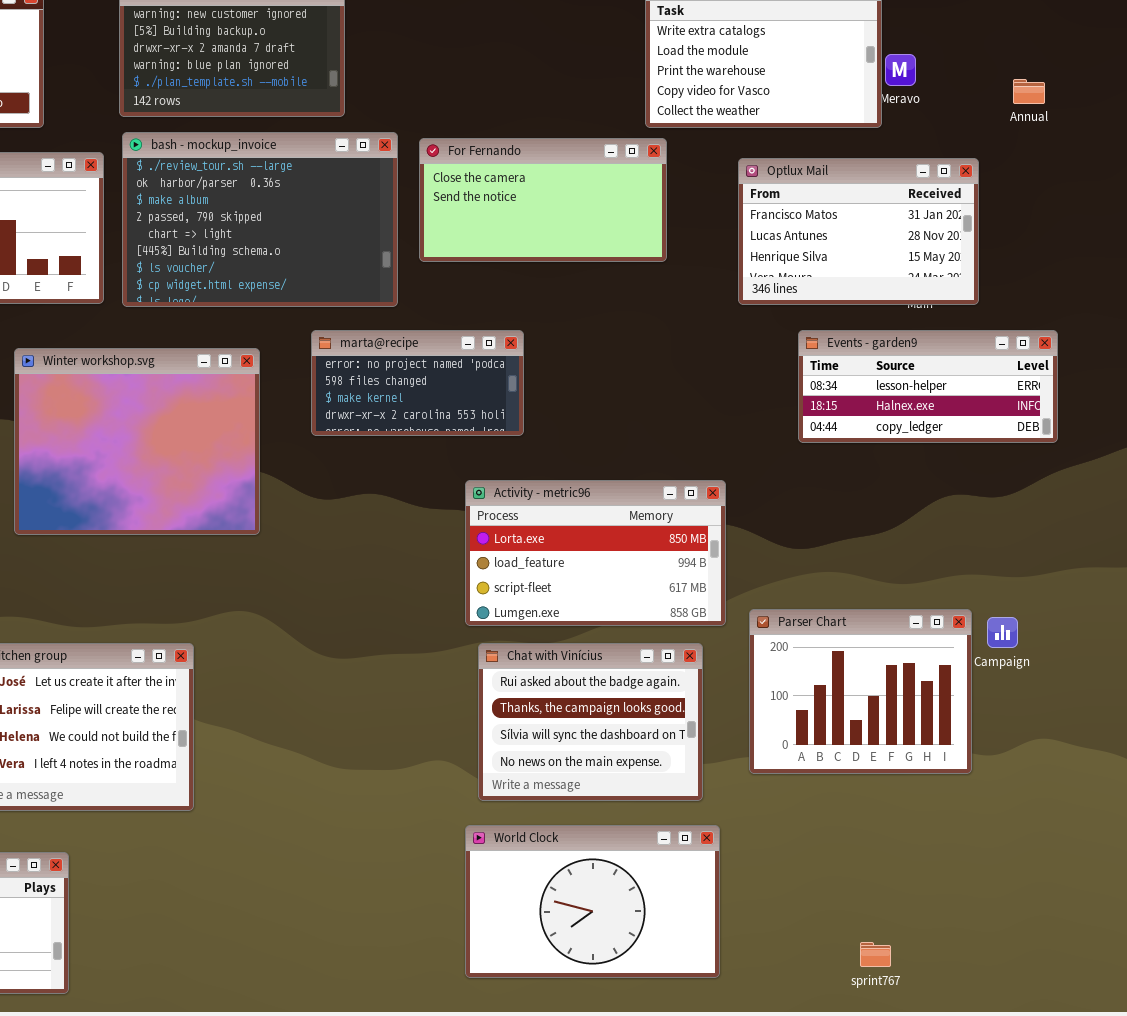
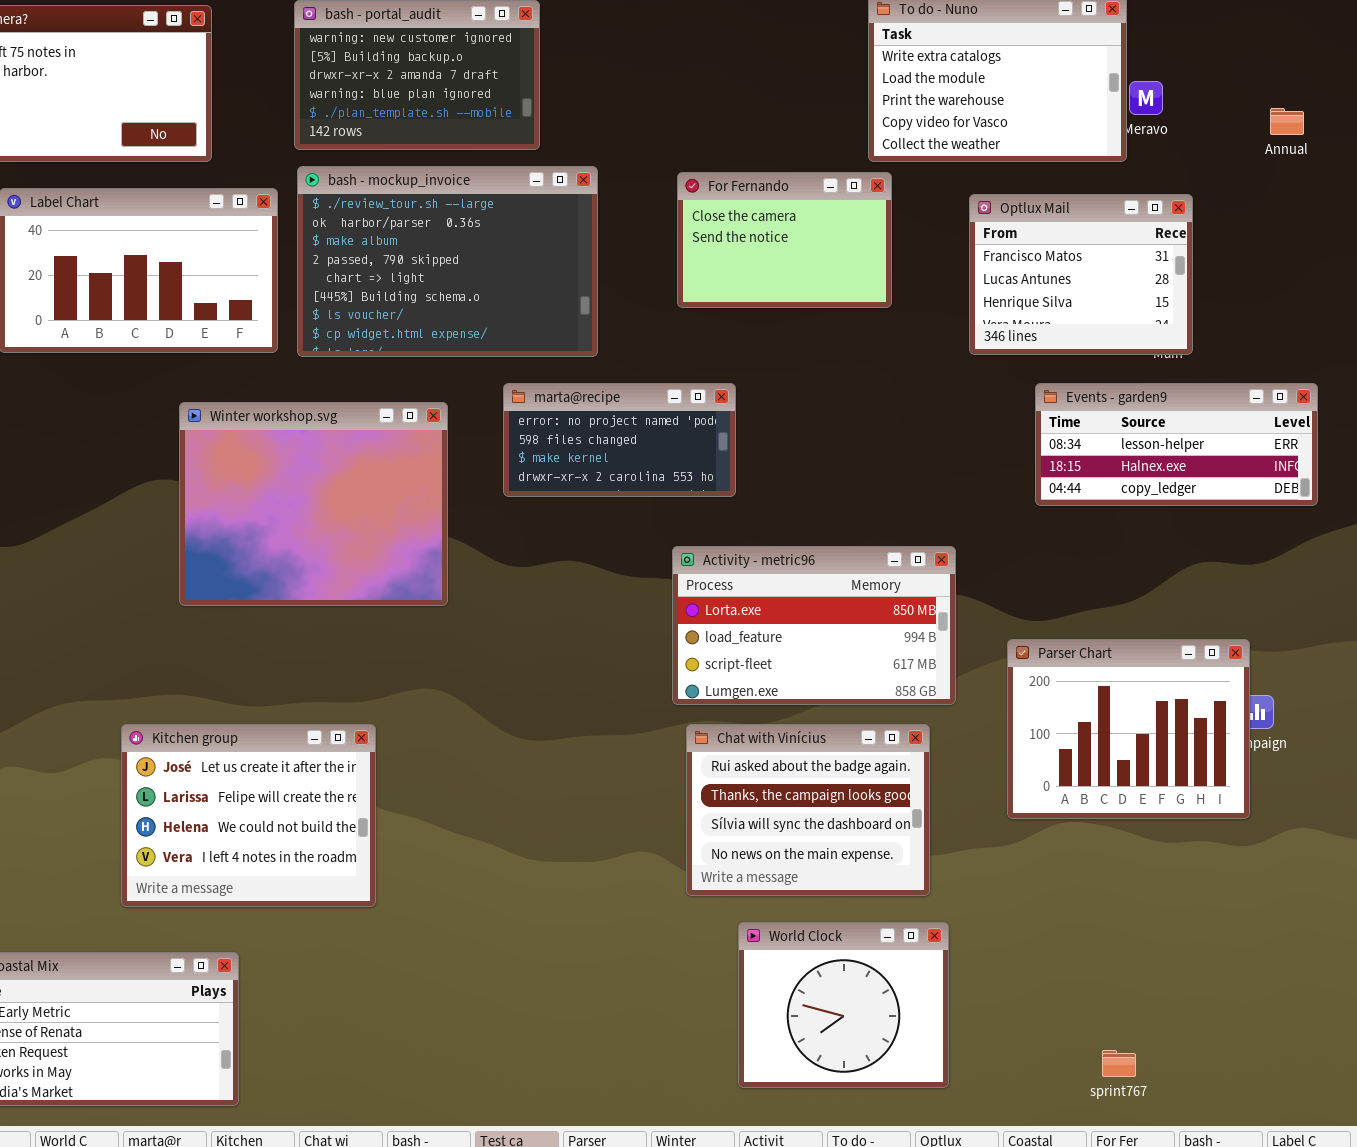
For Fernando: [419,138,667,262] -> [677,172,892,308], resized
Optlux Mail: [738,158,979,305] -> [969,194,1193,355], resized
Parser Chart: [749,609,972,774] -> [1007,639,1250,819], moved
World Clock: [465,825,720,978] -> [738,922,949,1088], resized

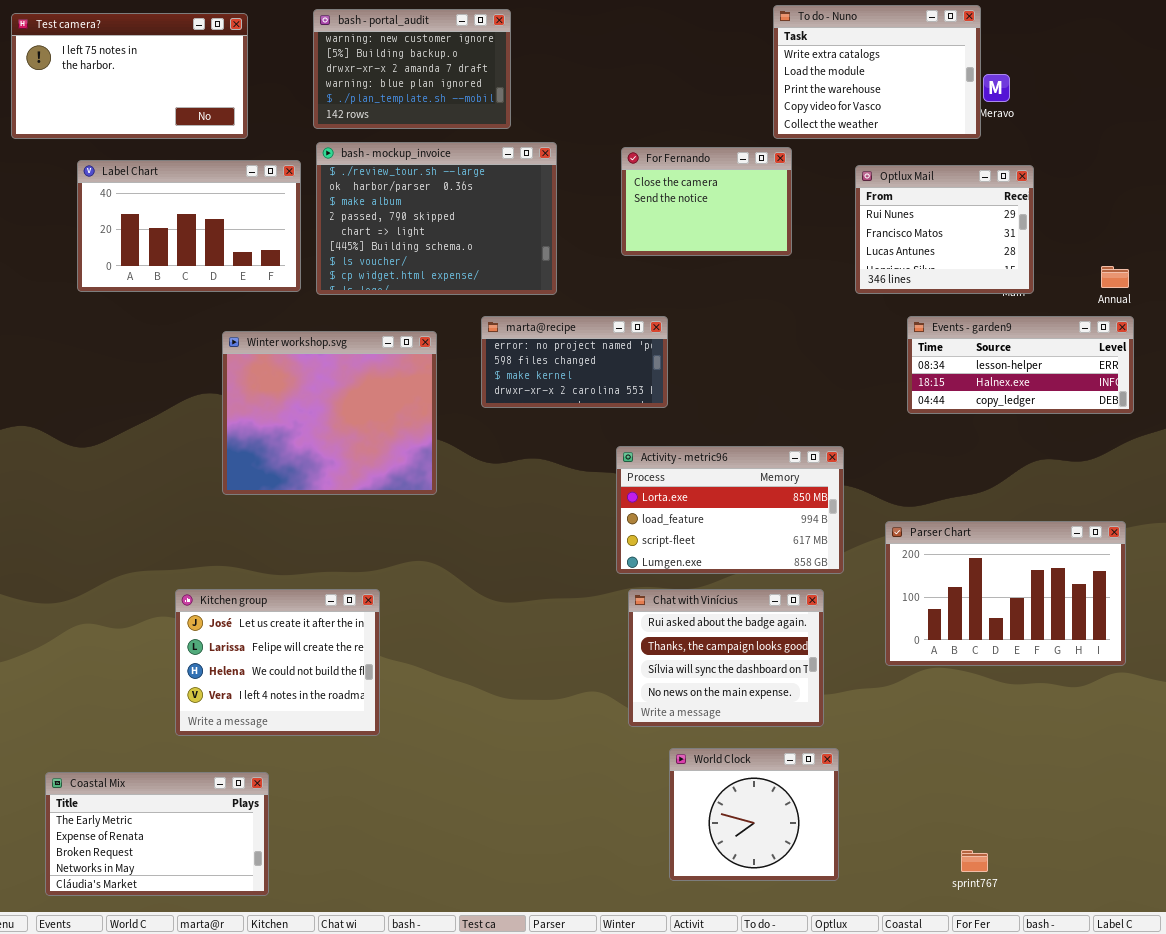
Annual: [1270,108,1304,135] -> [1101,266,1129,288], moved
Optlux Mail: [969,194,1193,355] -> [855,165,1034,294], scrolled up 1 row
Parser Chart: [1007,639,1250,819] -> [885,521,1126,666], resized

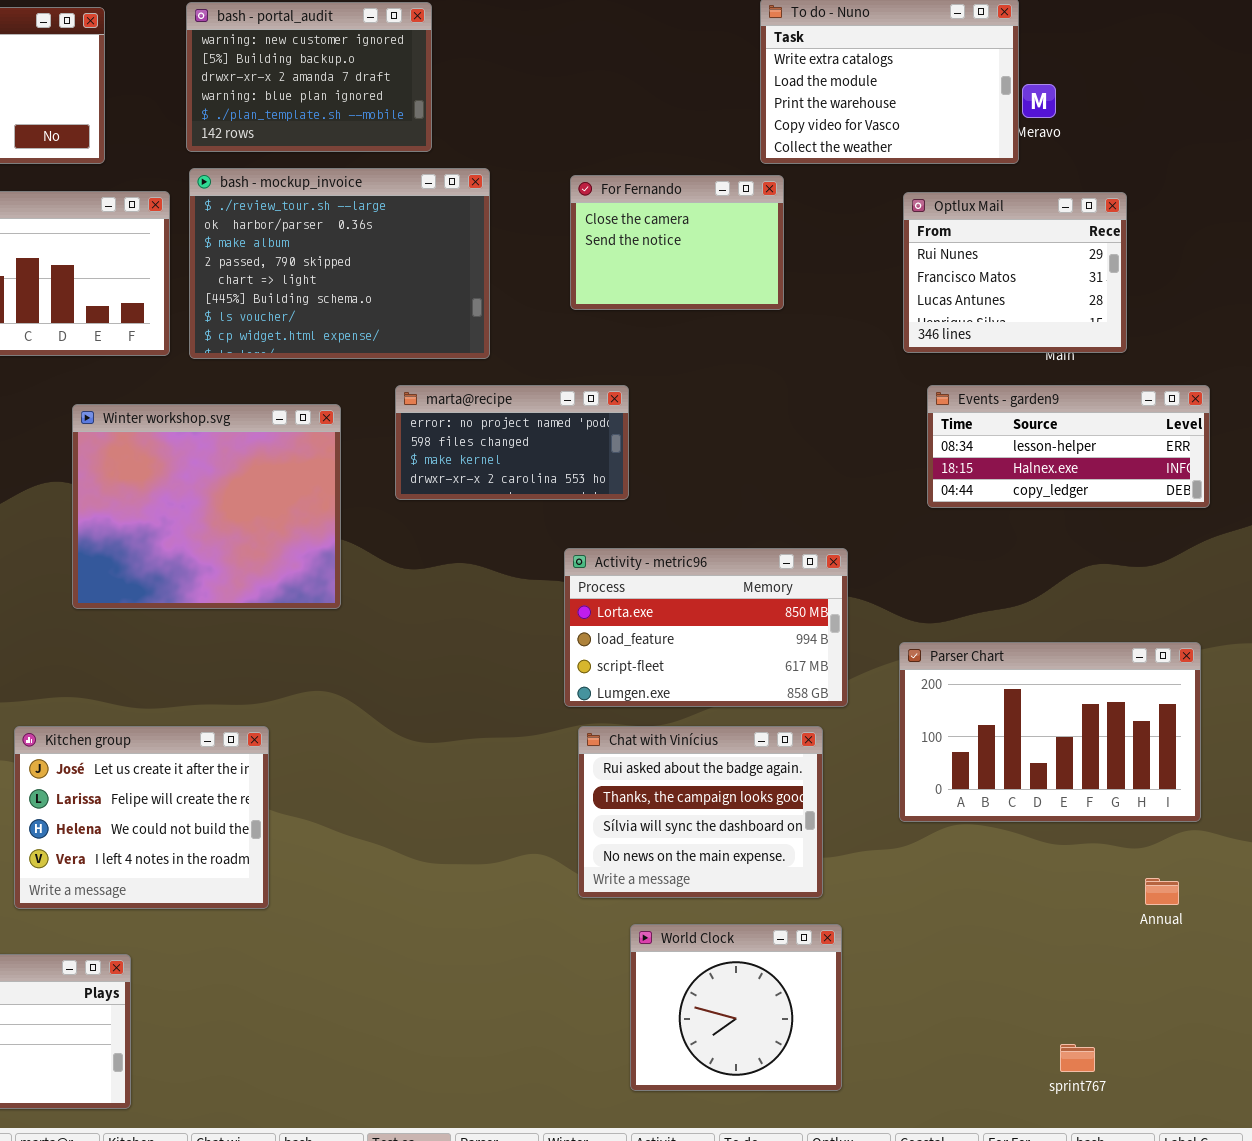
Optlux Mail: [855,165,1034,294] -> [903,192,1127,353], moved
Annual: [1101,266,1129,288] -> [1145,878,1179,905], moved
sprint767: [961,850,988,872] -> [1060,1044,1095,1072], moved

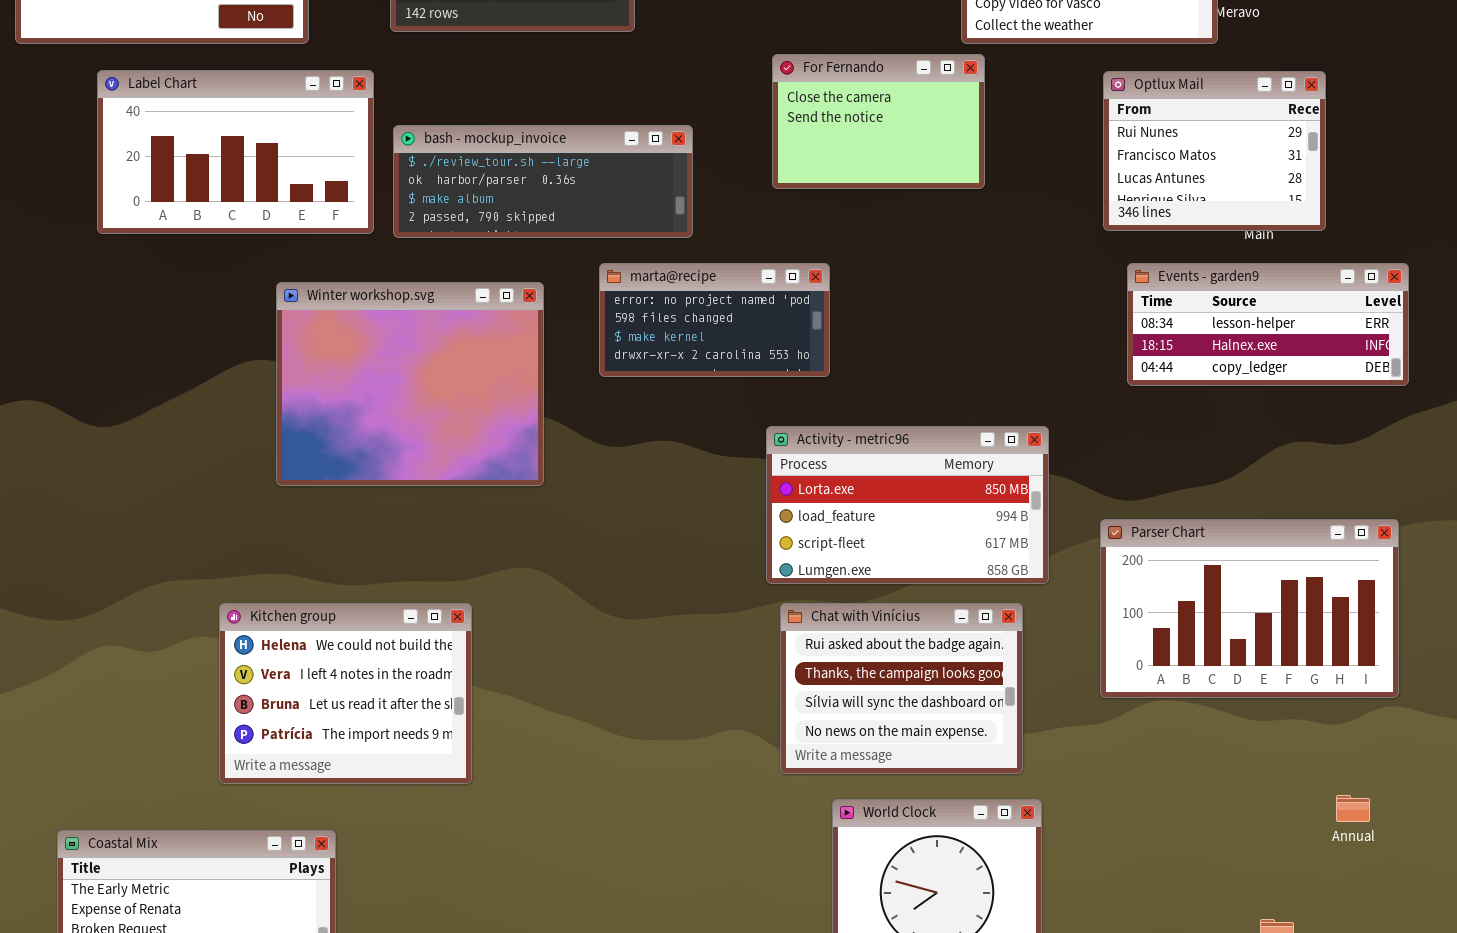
bash - mockup_invoice: [189,168,490,359] -> [393,125,693,238], resized
Kitchen group: [14,726,269,909] -> [219,603,472,784], scrolled down 2 rows
Annual: [1145,878,1179,905] -> [1336,795,1370,822], moved

